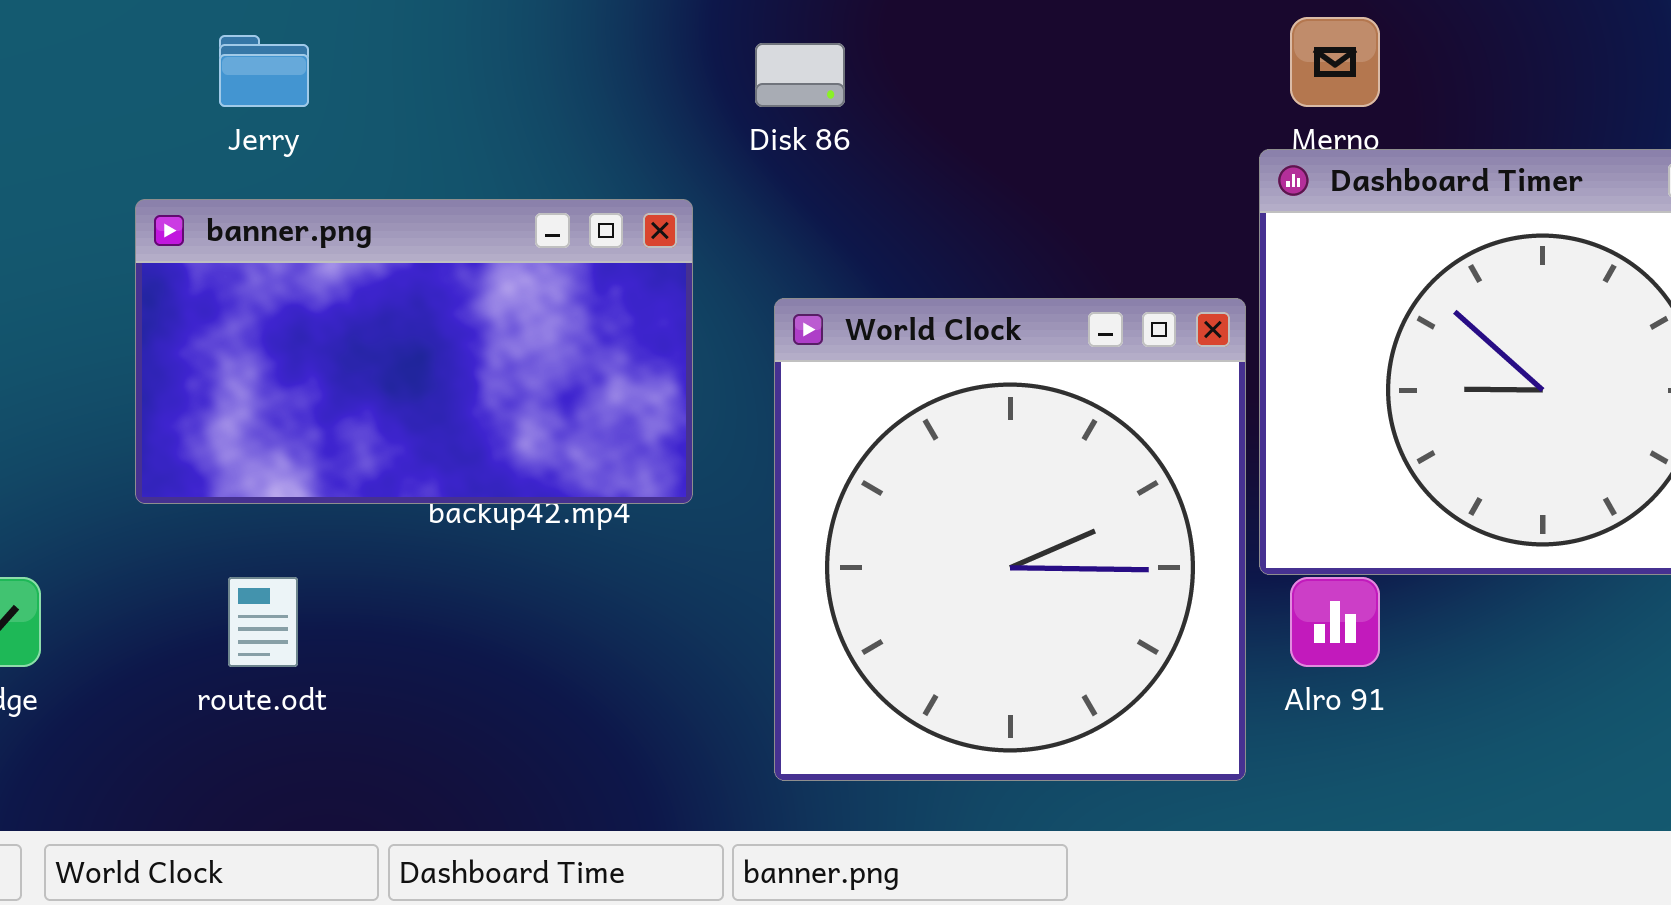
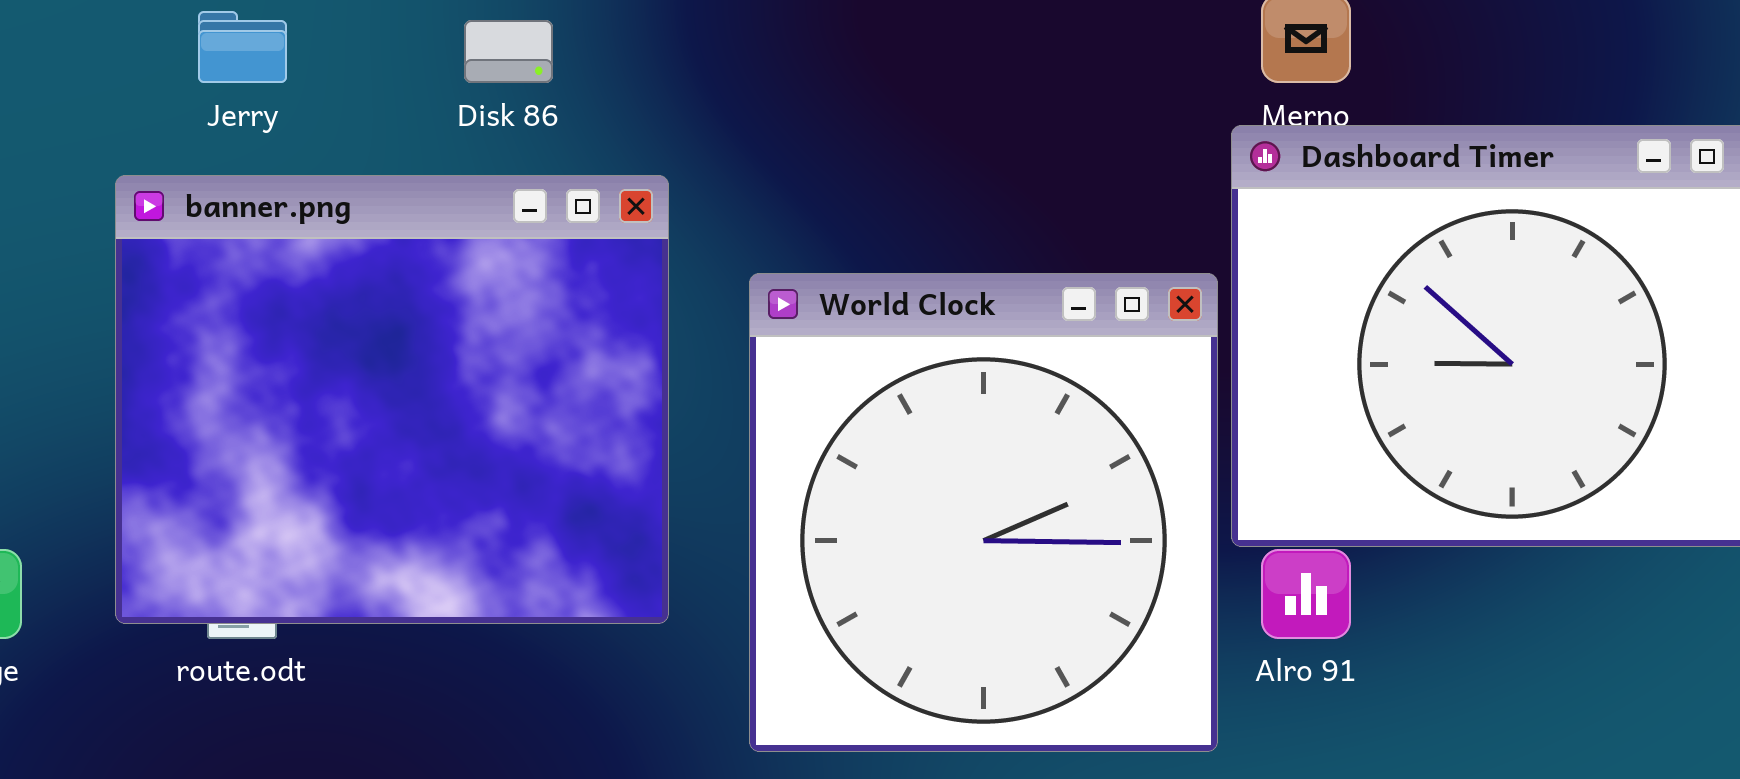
Disk 86: [755,43,845,107] -> [464,20,553,83], moved
banner.png: [135,199,693,504] -> [115,175,669,624], resized

